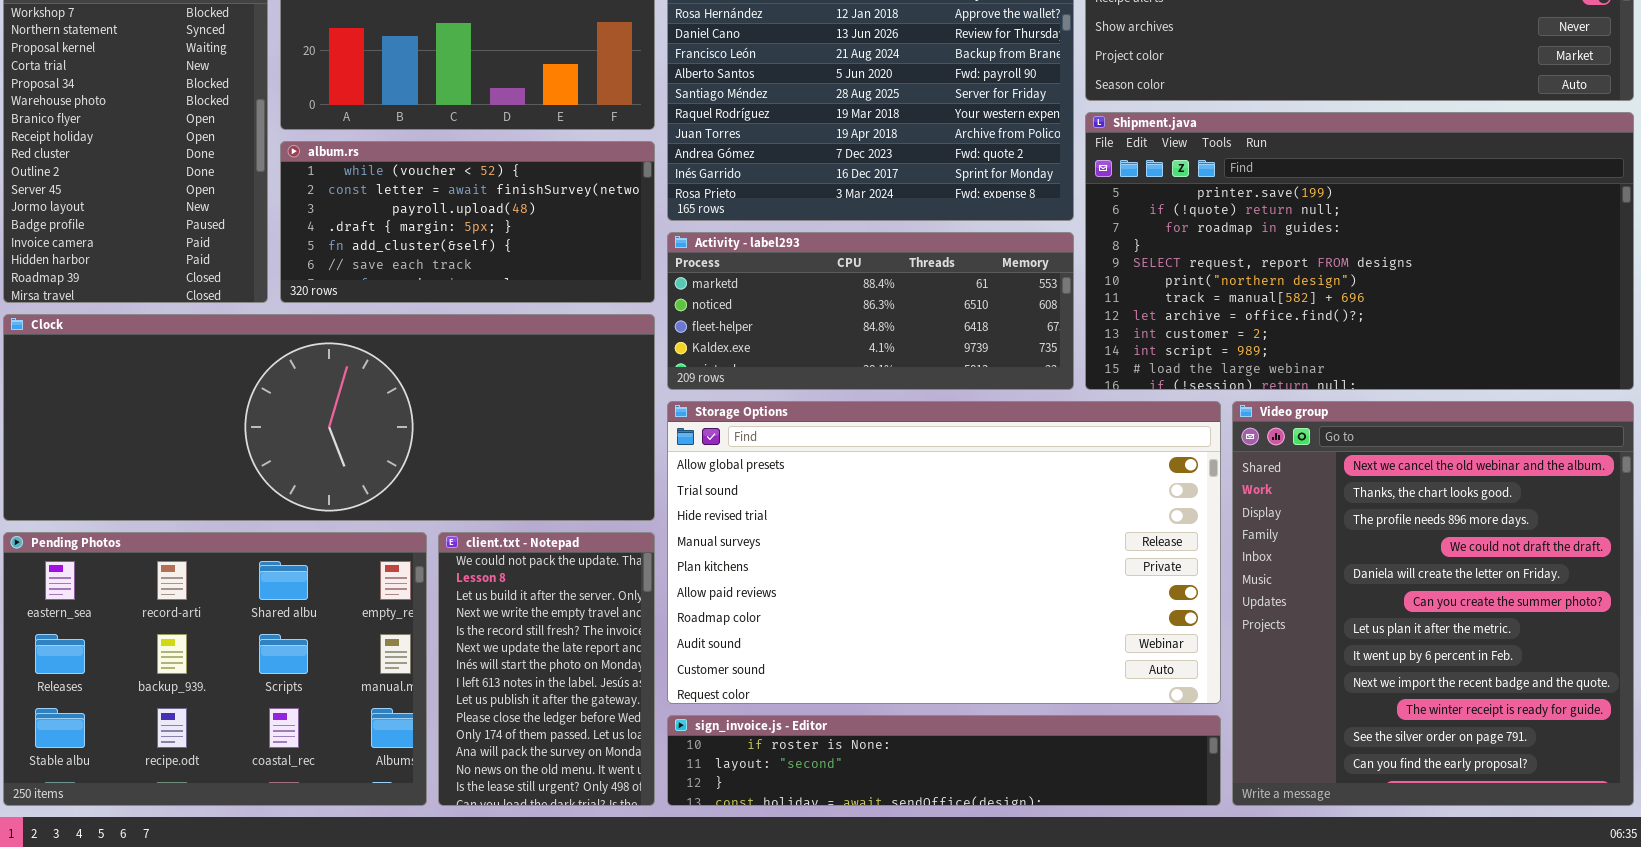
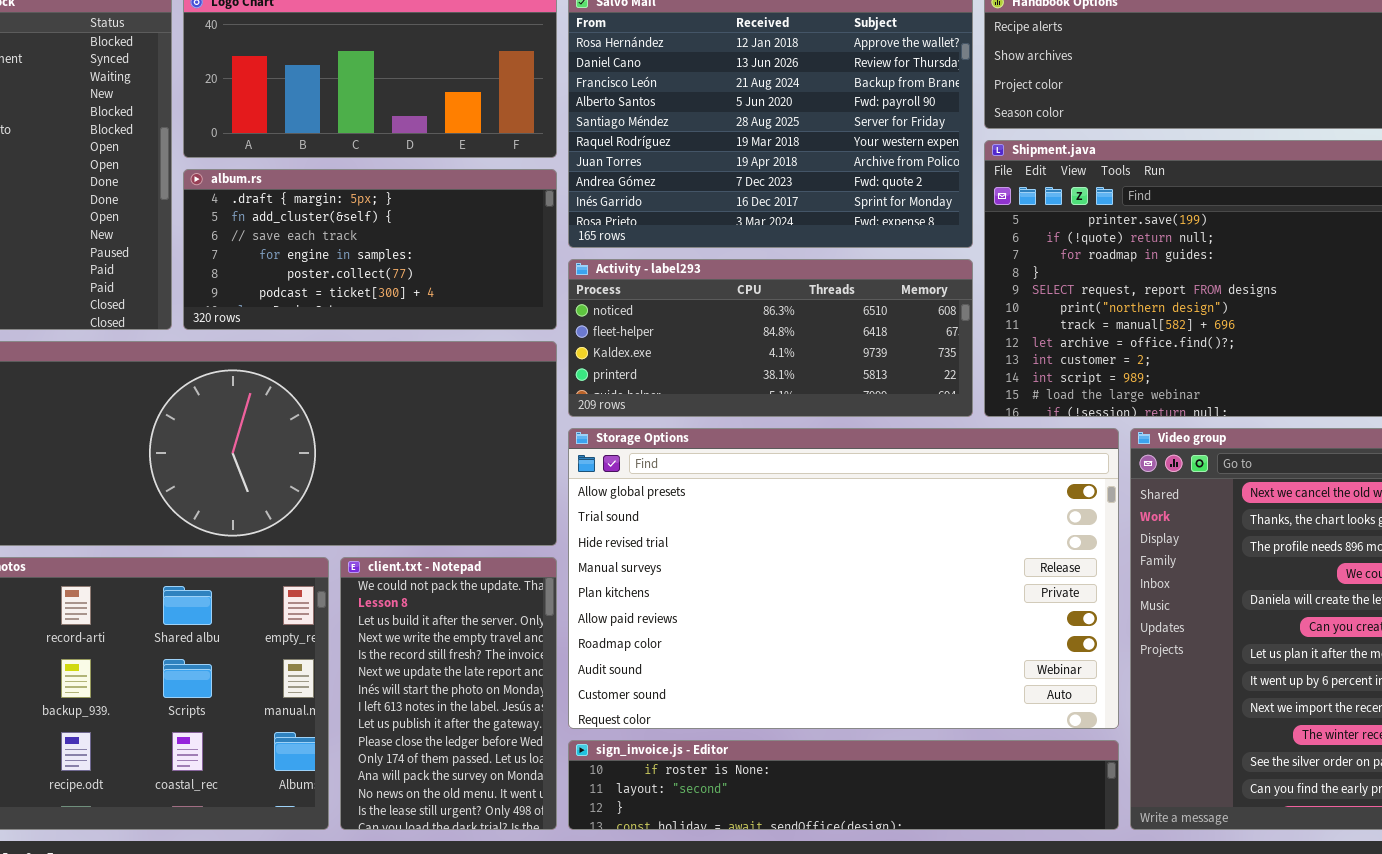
album.rs: [280,141,655,303] -> [183,169,557,330], scrolled down 3 rows
Activity - label293: [667,232,1074,390] -> [568,259,973,417], scrolled down 1 row

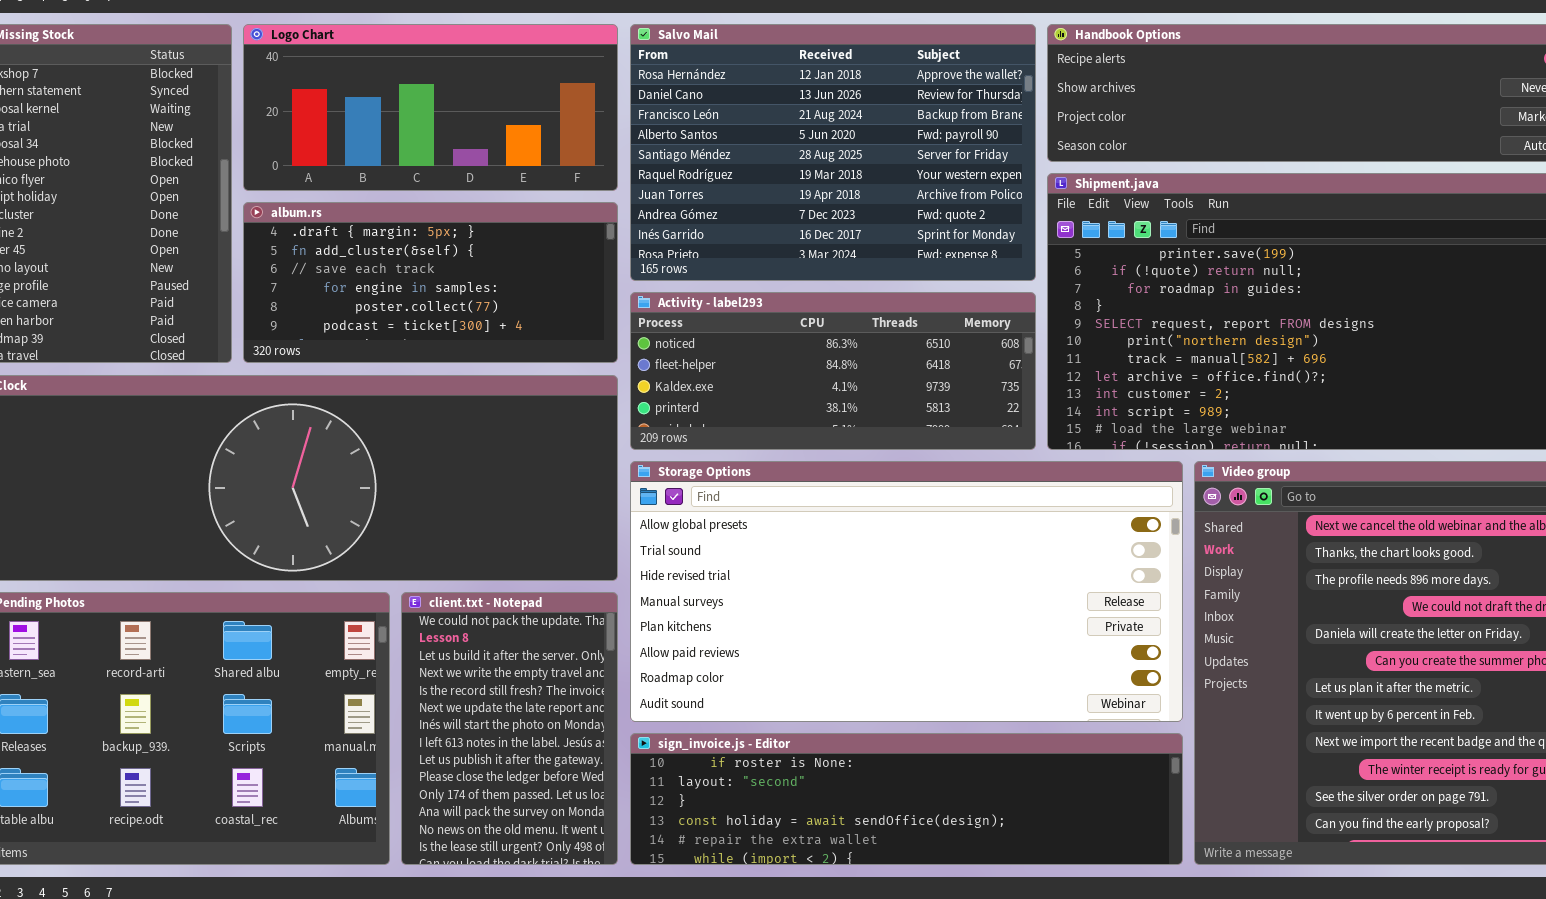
Storage Options: [568,428,1119,729] -> [630,461,1183,722], resized
sign_invoice.js - Editor: [568,740,1119,830] -> [630,733,1183,865], resized

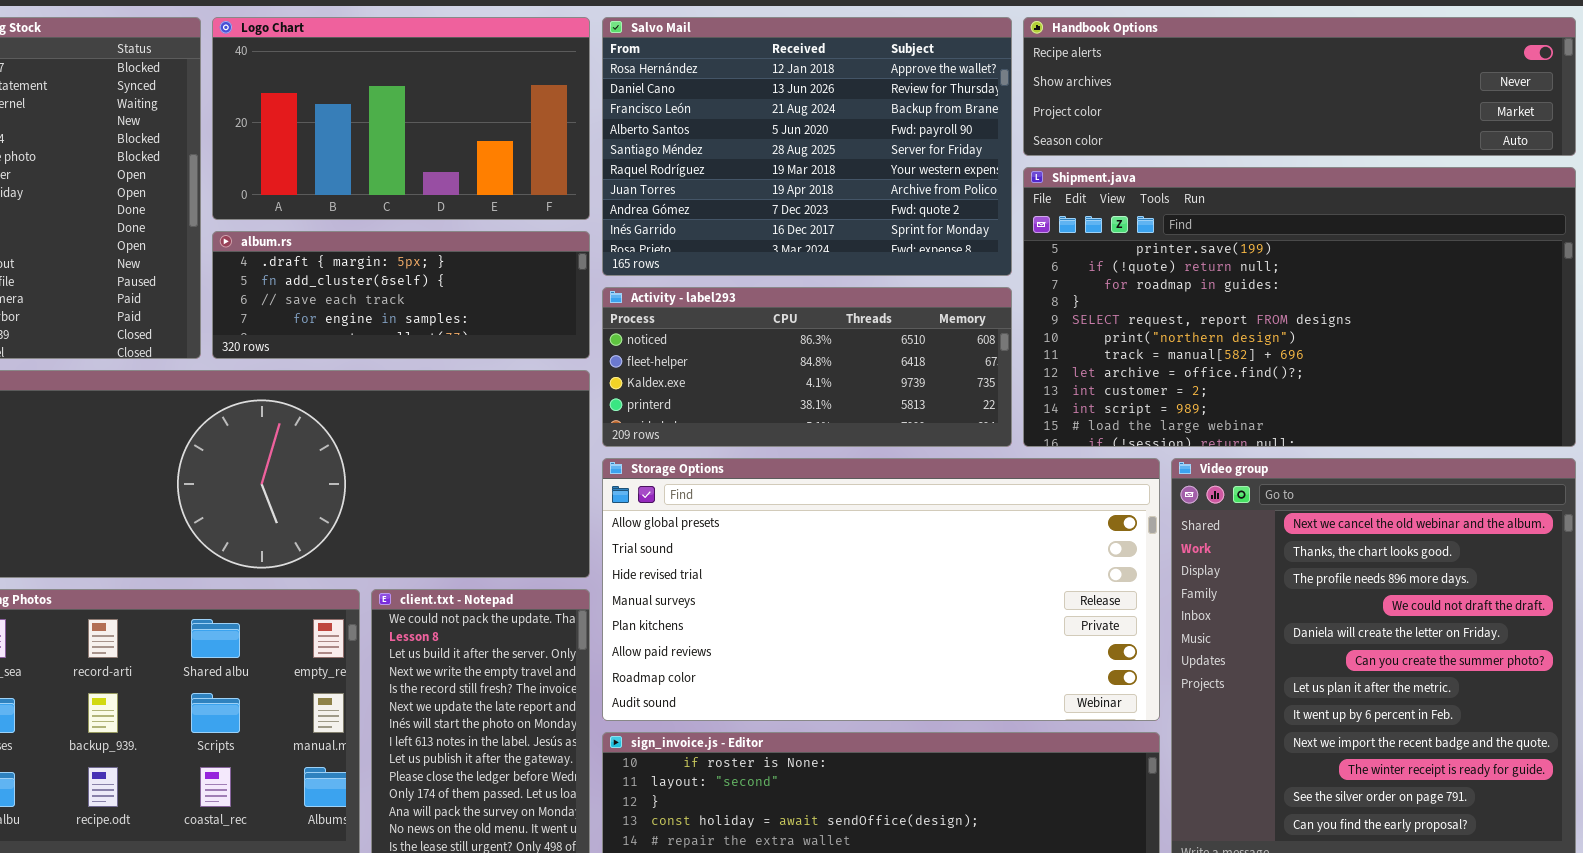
Logo Chart: [243,24,618,191] -> [212,17,590,220], resized
album.rs: [243,202,618,363] -> [212,231,590,359], resized

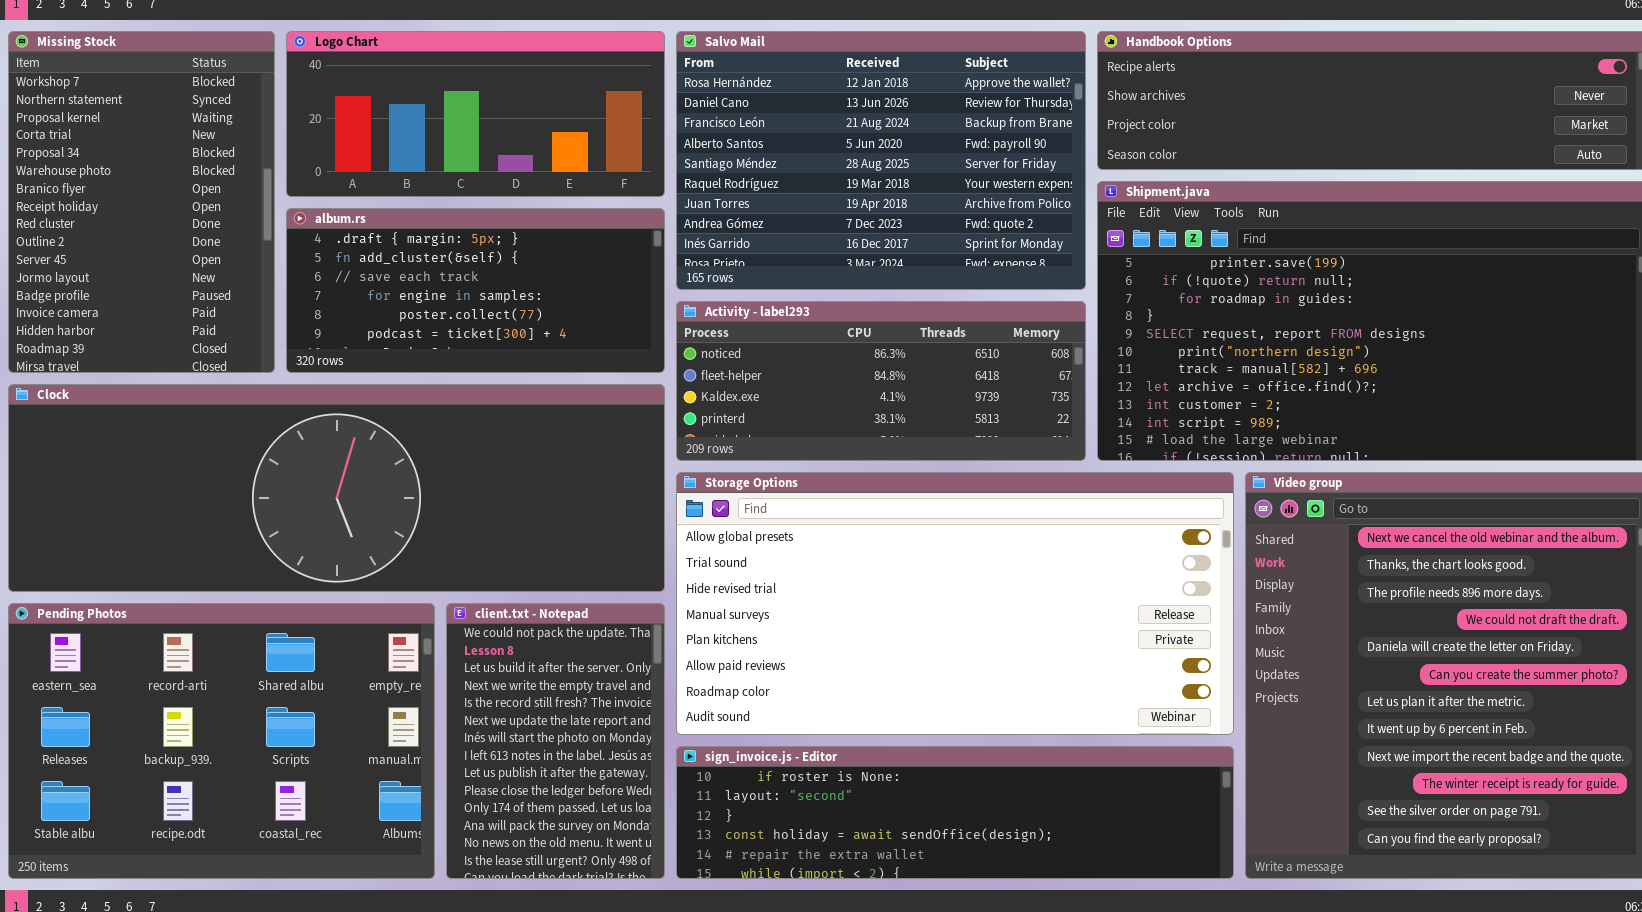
Logo Chart: [212,17,590,220] -> [286,31,665,197], resized
album.rs: [212,231,590,359] -> [286,208,665,373], resized

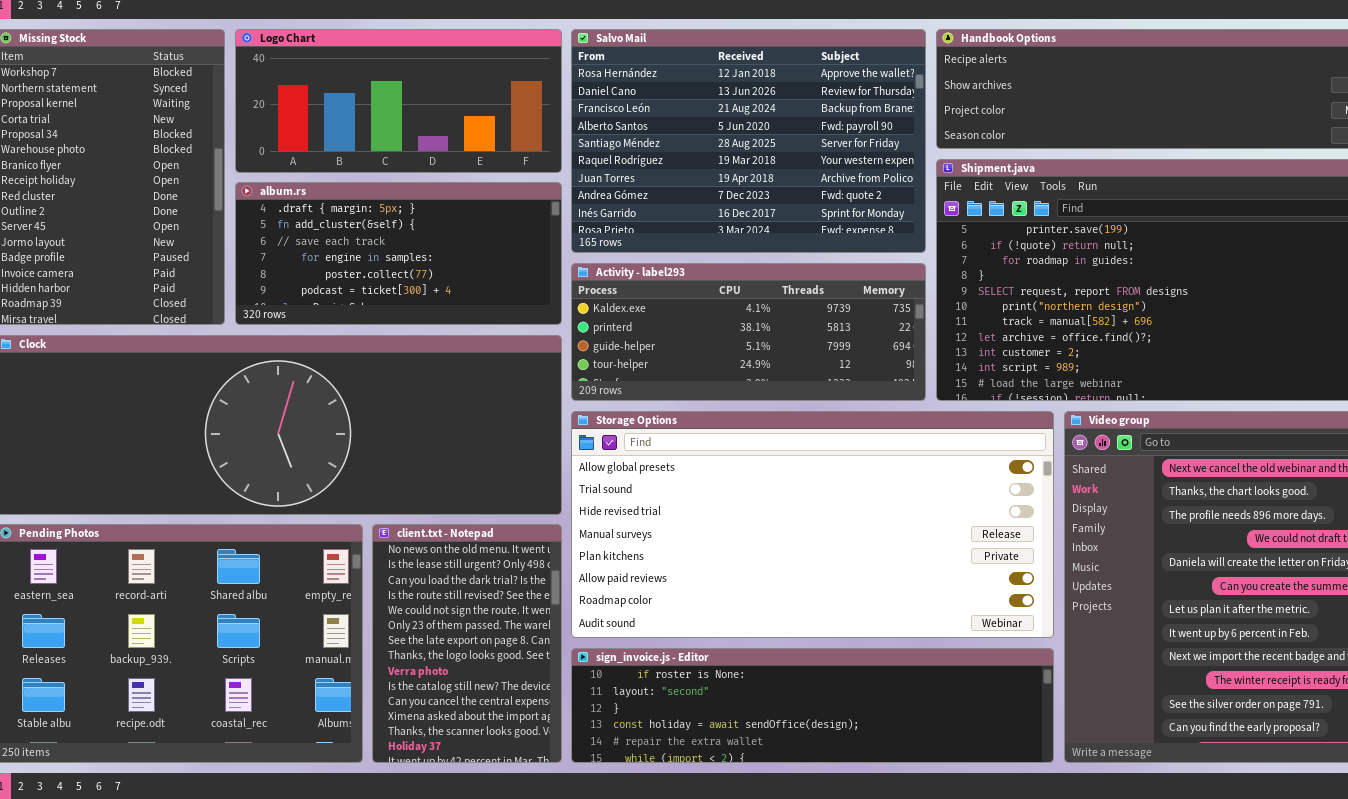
Activity - label293: [676,301,1086,461] -> [571,263,926,401], scrolled down 2 rows
client.txt - Notepad: [446,603,665,879] -> [372,524,562,763], scrolled down 12 rows

